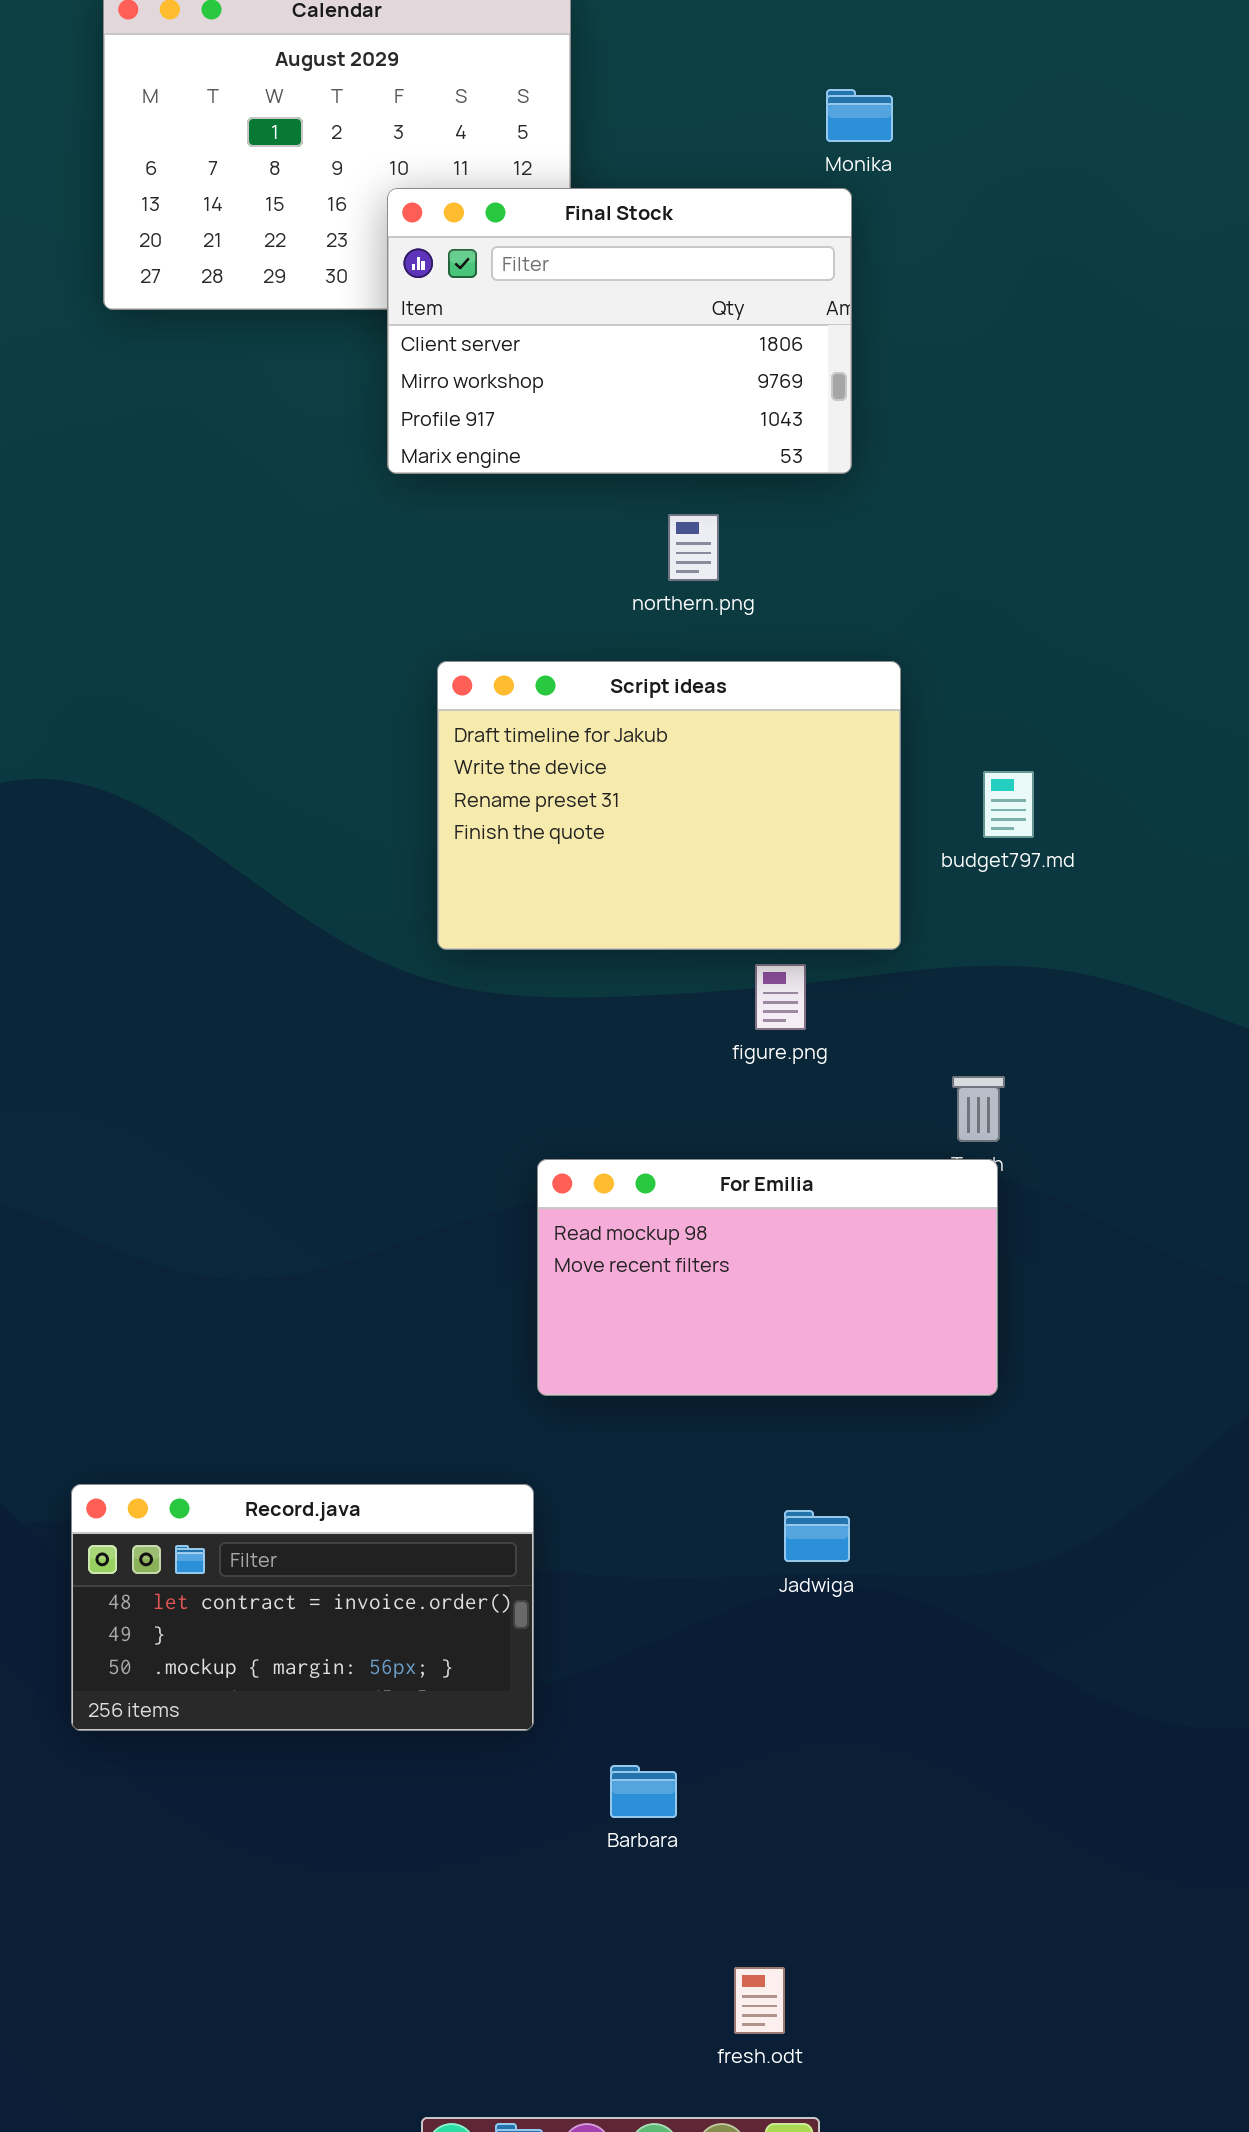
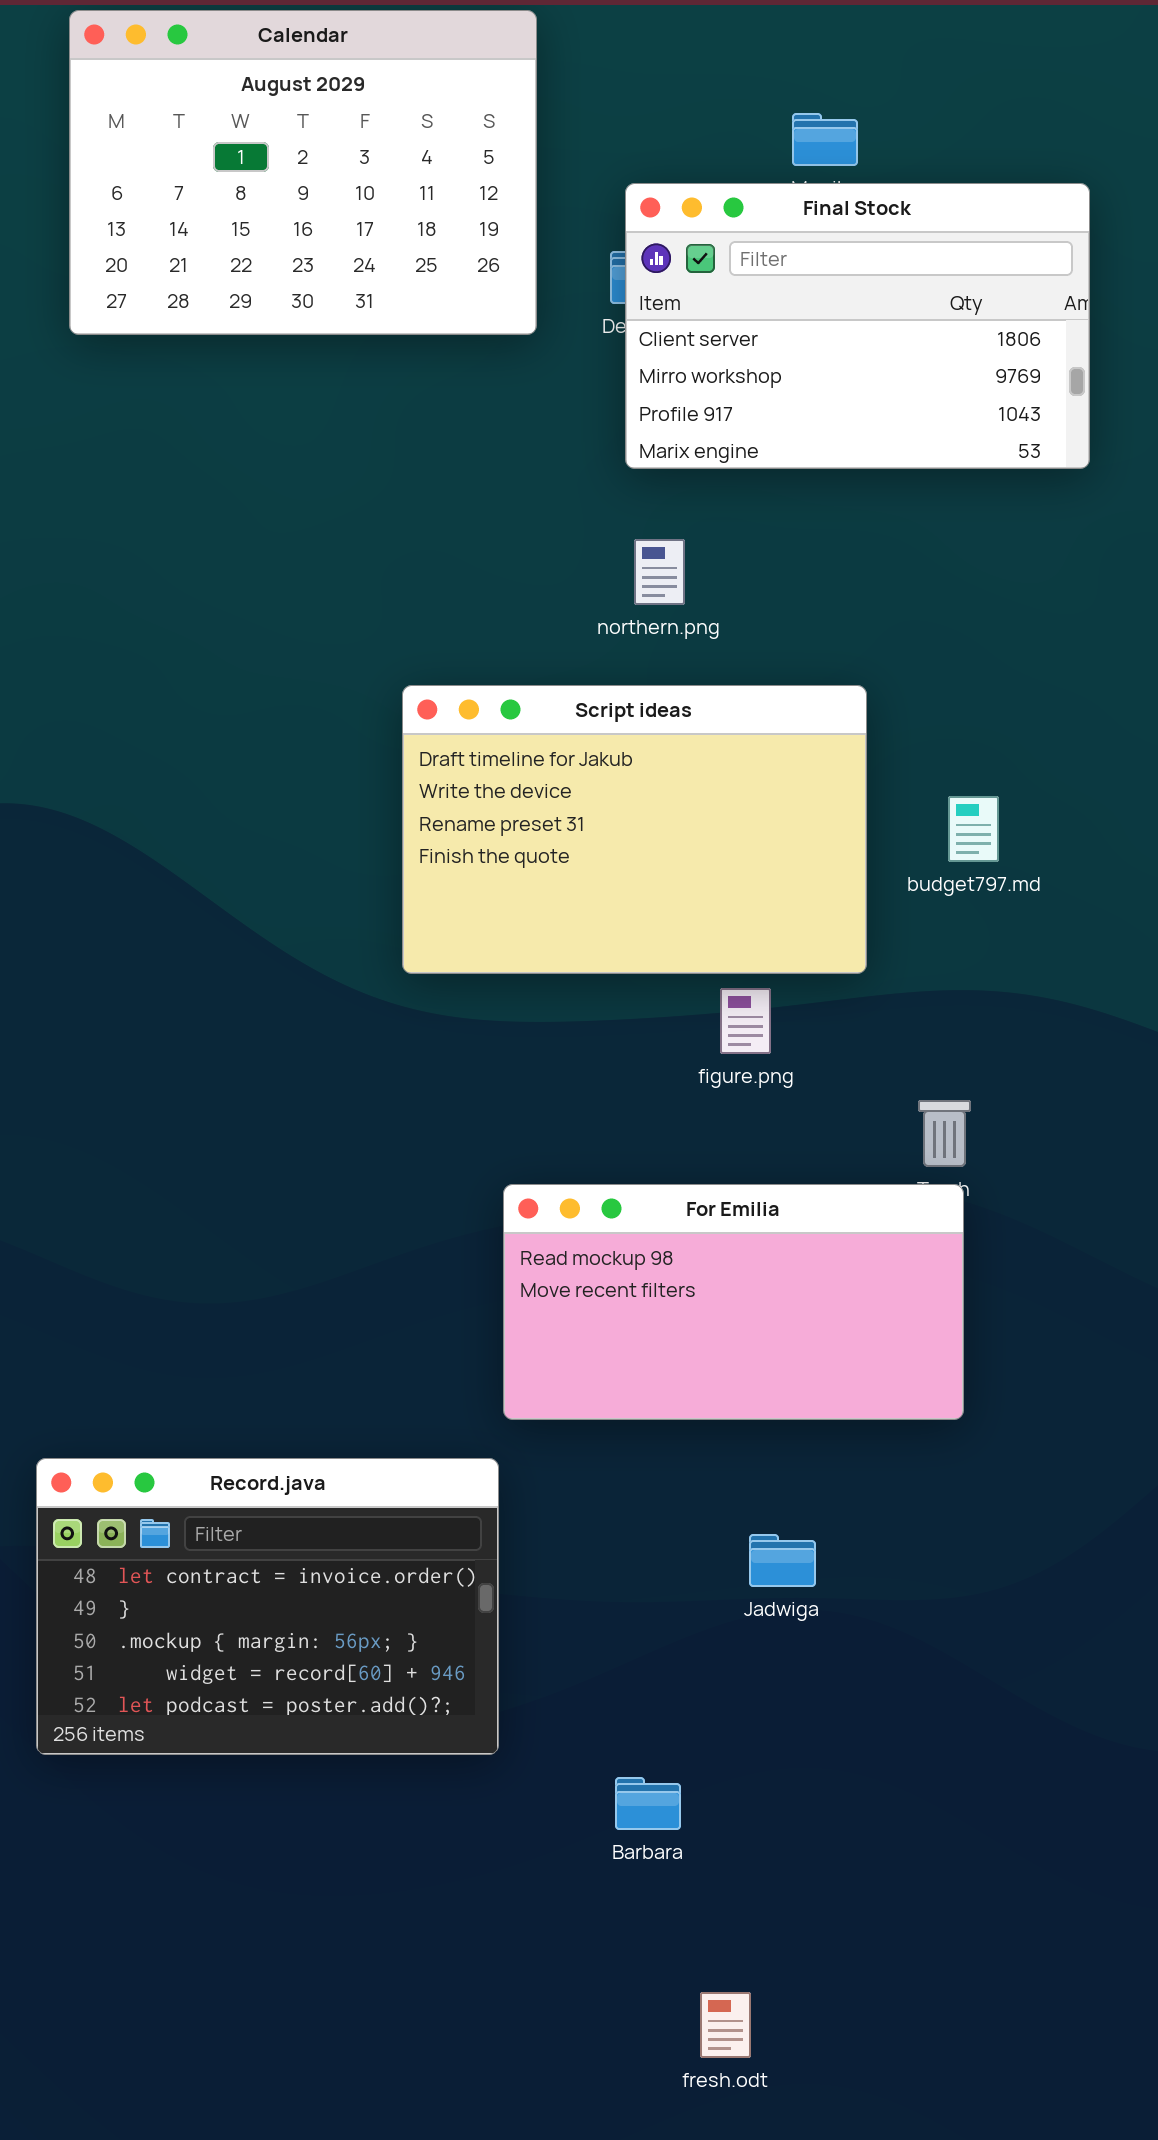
Final Stock: [387,188,852,474] -> [625,183,1090,469], moved
Record.java: [71,1484,534,1731] -> [36,1458,499,1755], resized
Barbara: [610,1765,677,1818] -> [615,1777,681,1830], moved

